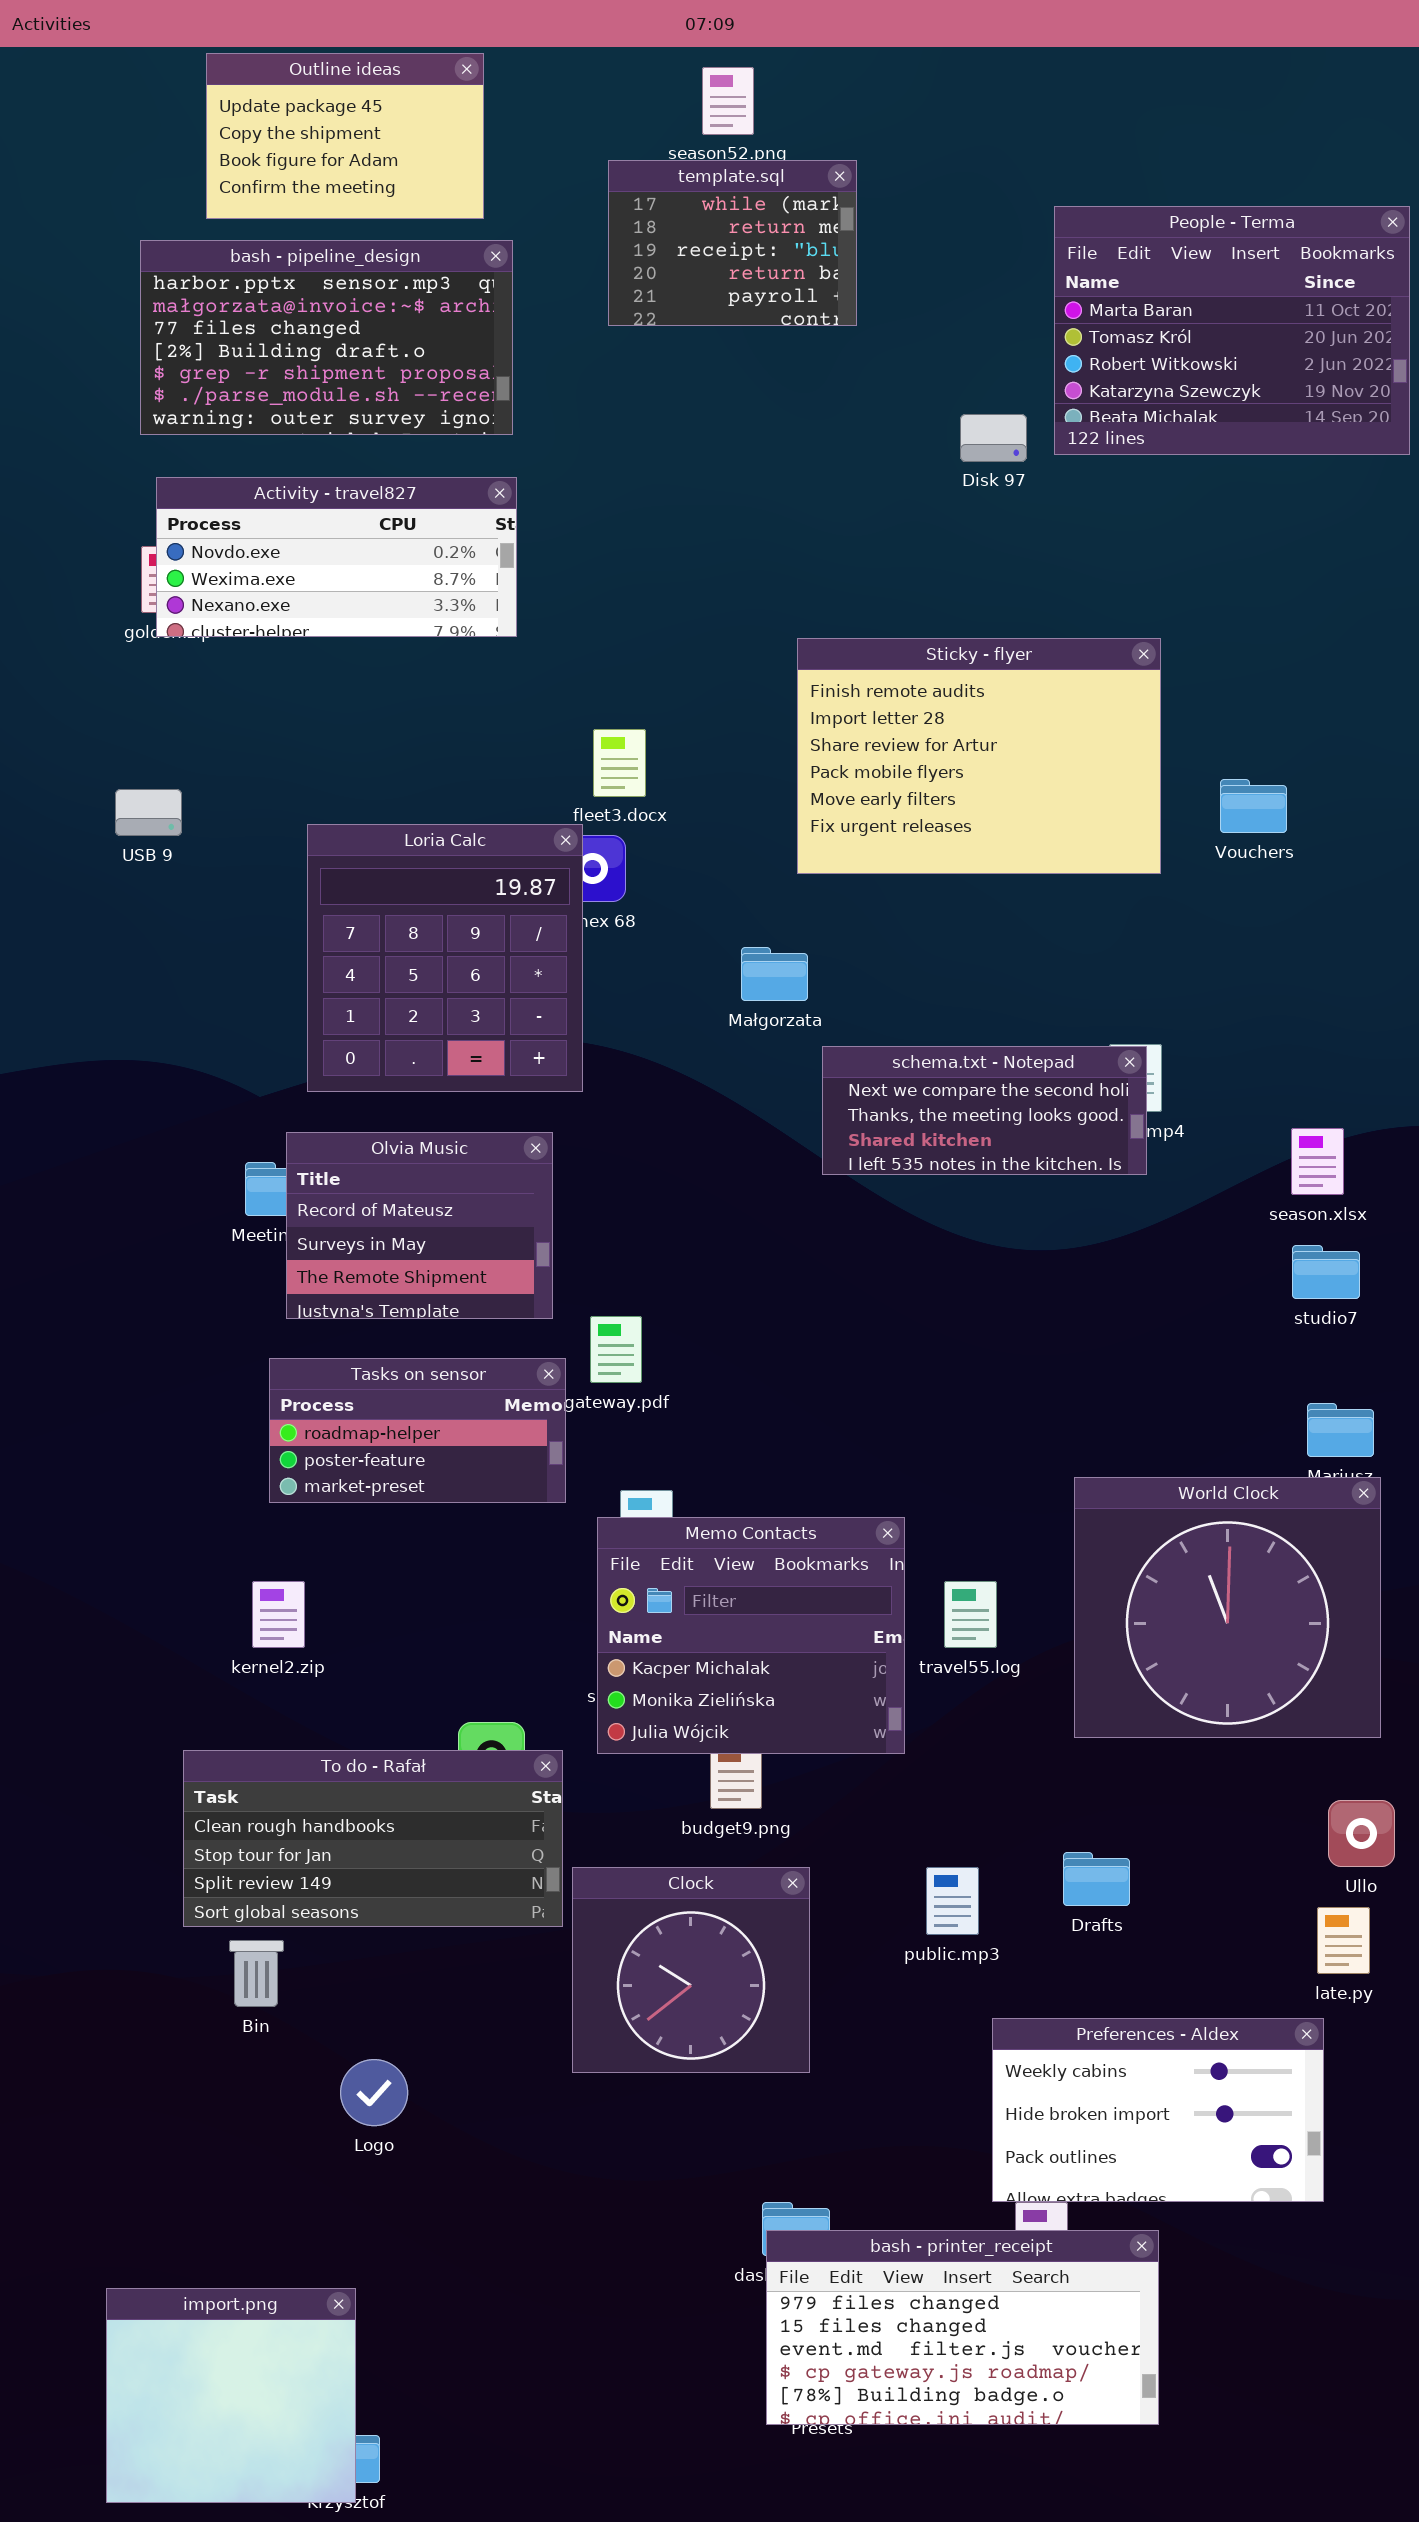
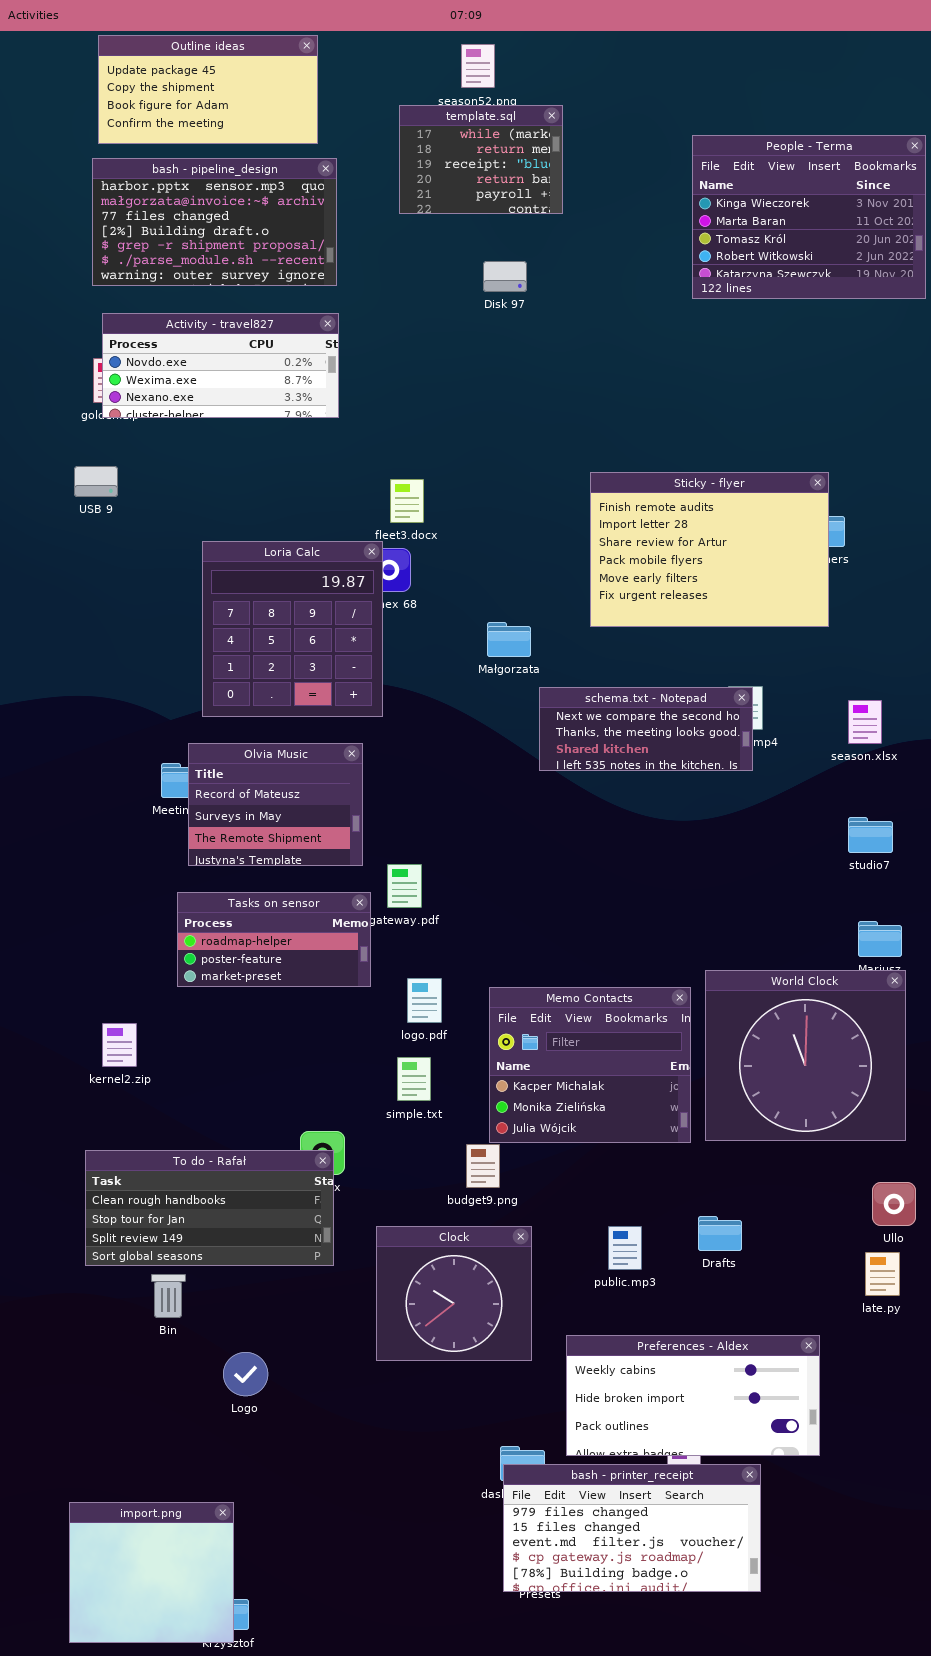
Outline ideas: [206,53,484,219] -> [98,35,318,144], resized
People - Terma: [1054,206,1410,455] -> [692,135,926,299], scrolled up 1 row
Disk 97: [960,414,1027,462] -> [483,261,527,292], moved
Sticky - flyer: [797,638,1161,874] -> [590,472,829,627], moved
USB 9: [115,789,182,836] -> [74,466,118,497], moved
season.xlsx: [1291,1128,1344,1195] -> [848,700,882,744], moved
Memo Contacts: [597,1517,905,1754] -> [489,987,691,1143], moved
kernel2.zip: [252,1581,305,1648] -> [102,1023,137,1067], moved
To do - Rafał: [183,1750,563,1927] -> [85,1150,334,1266], moved
Preferences - Aldex: [992,2018,1324,2202] -> [566,1335,820,1456], moved, resized

